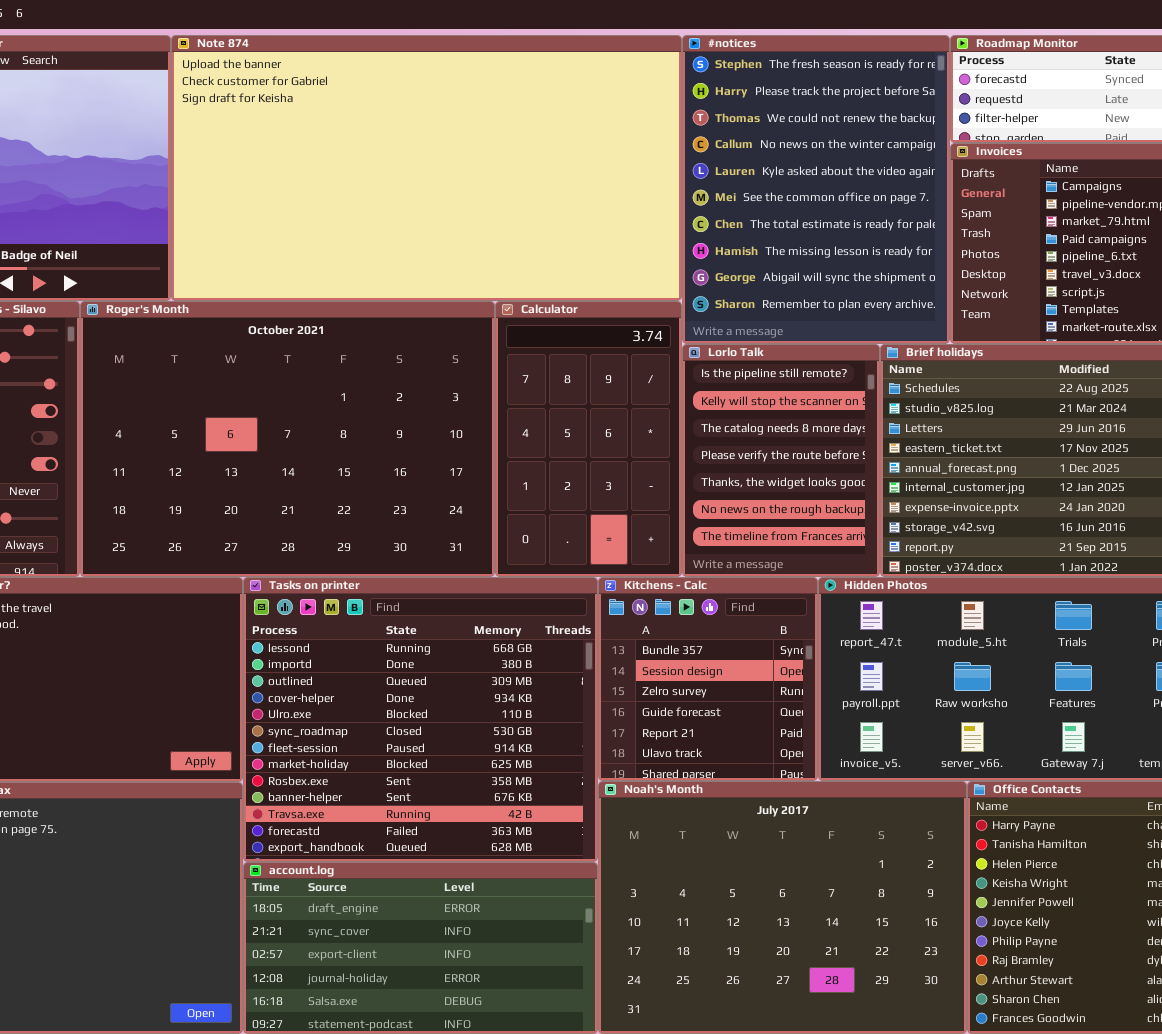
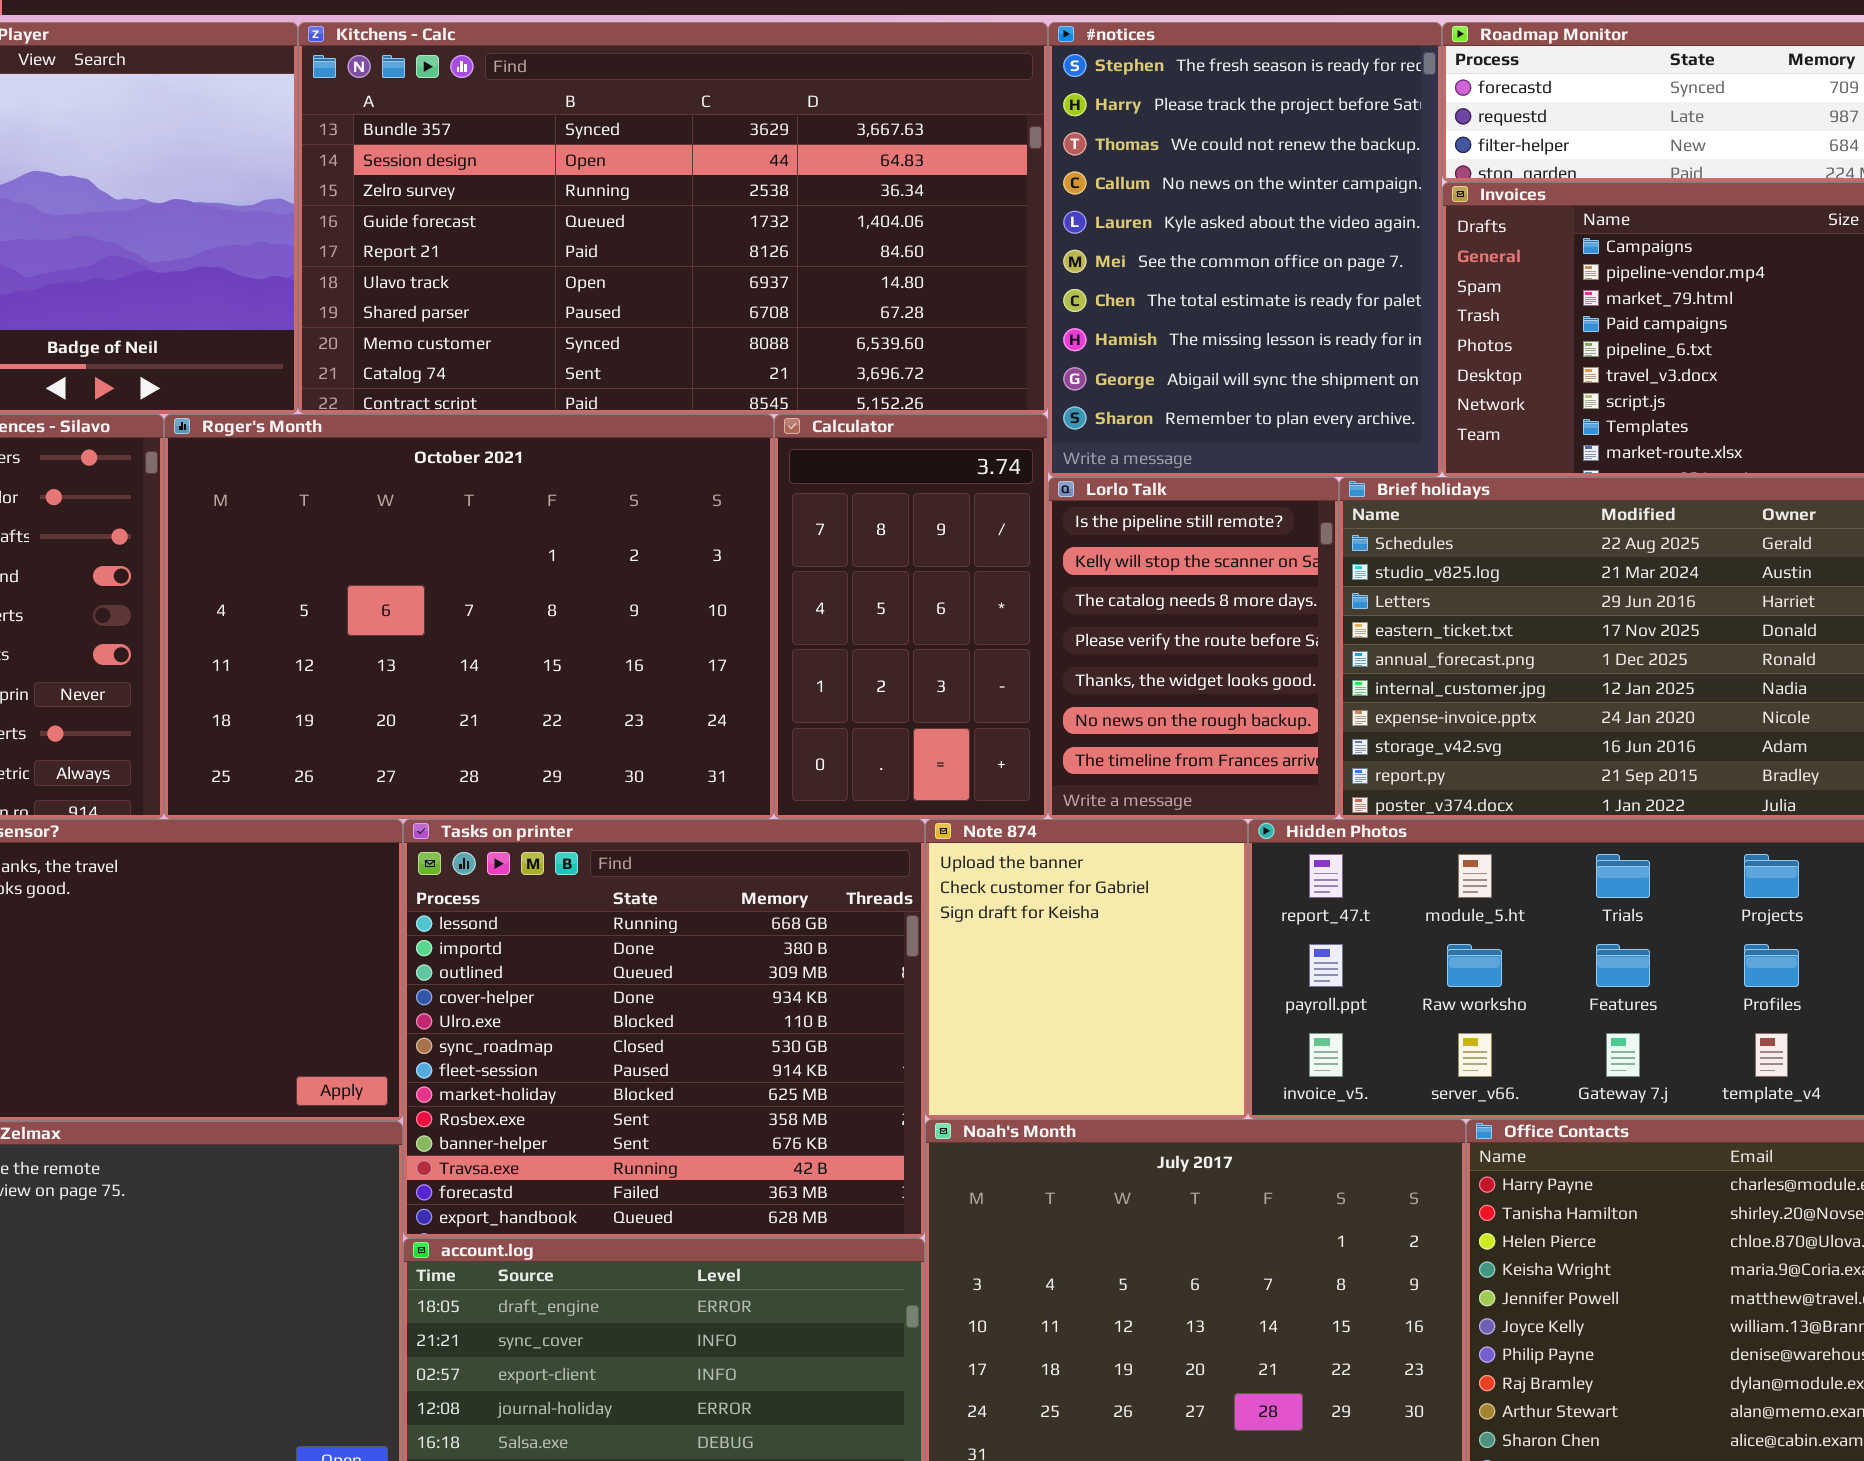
Note 874: [171,35,682,301] -> [925,819,1248,1119], moved, resized
Kitchens - Calc: [598,577,818,781] -> [298,22,1048,414], moved, resized

